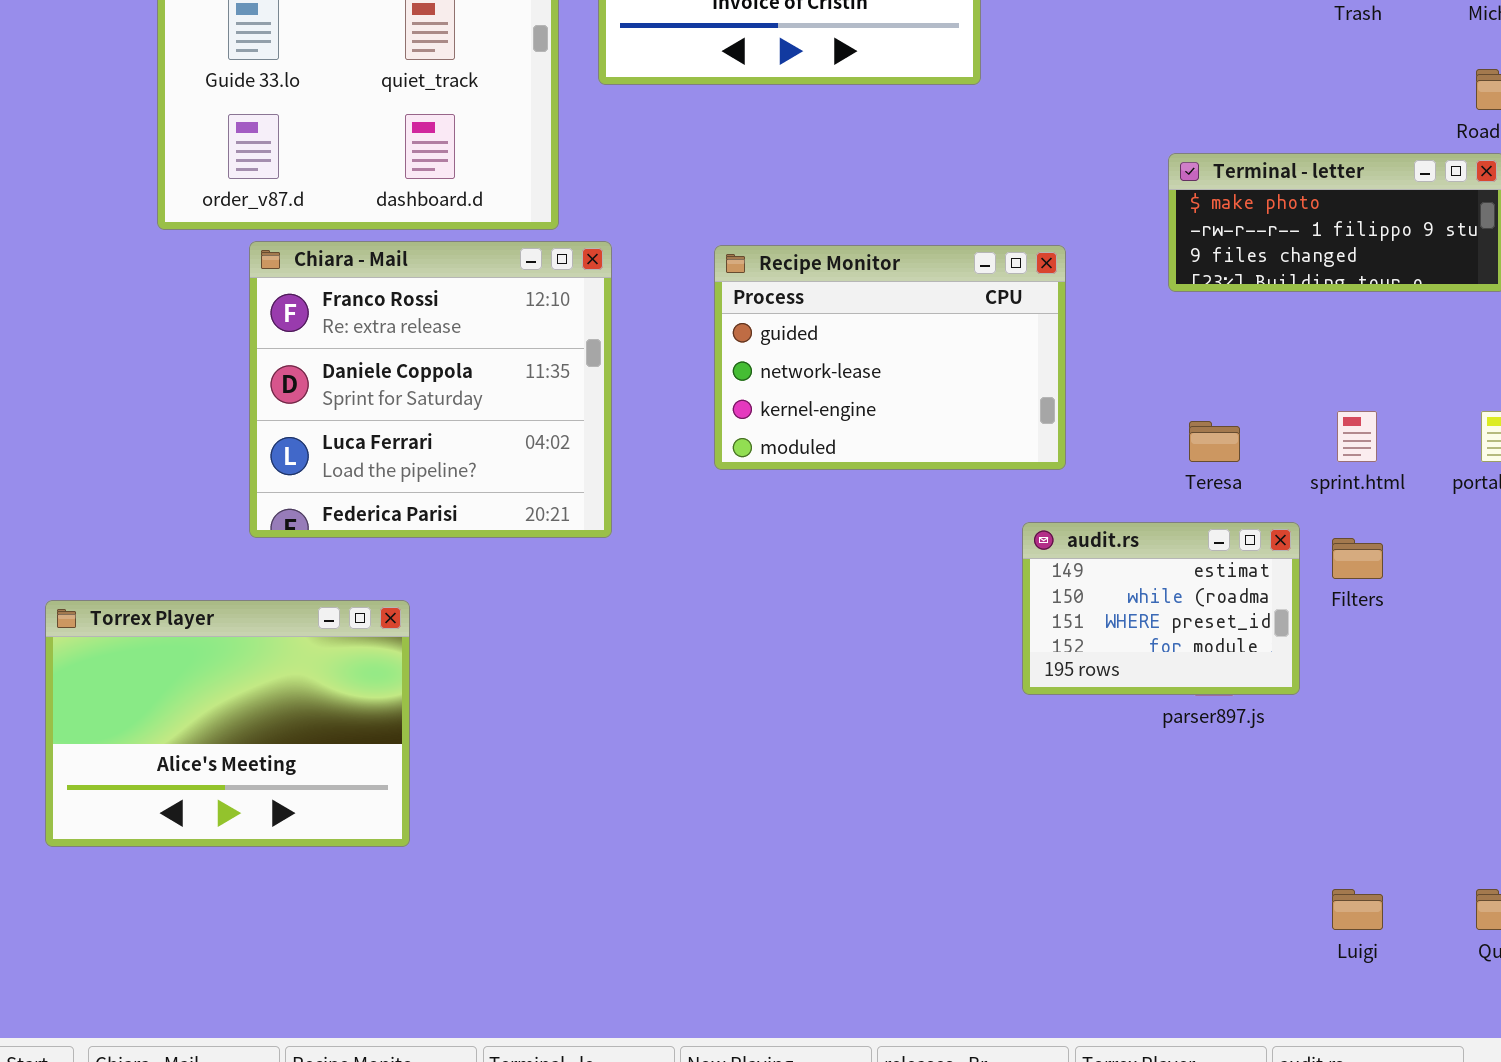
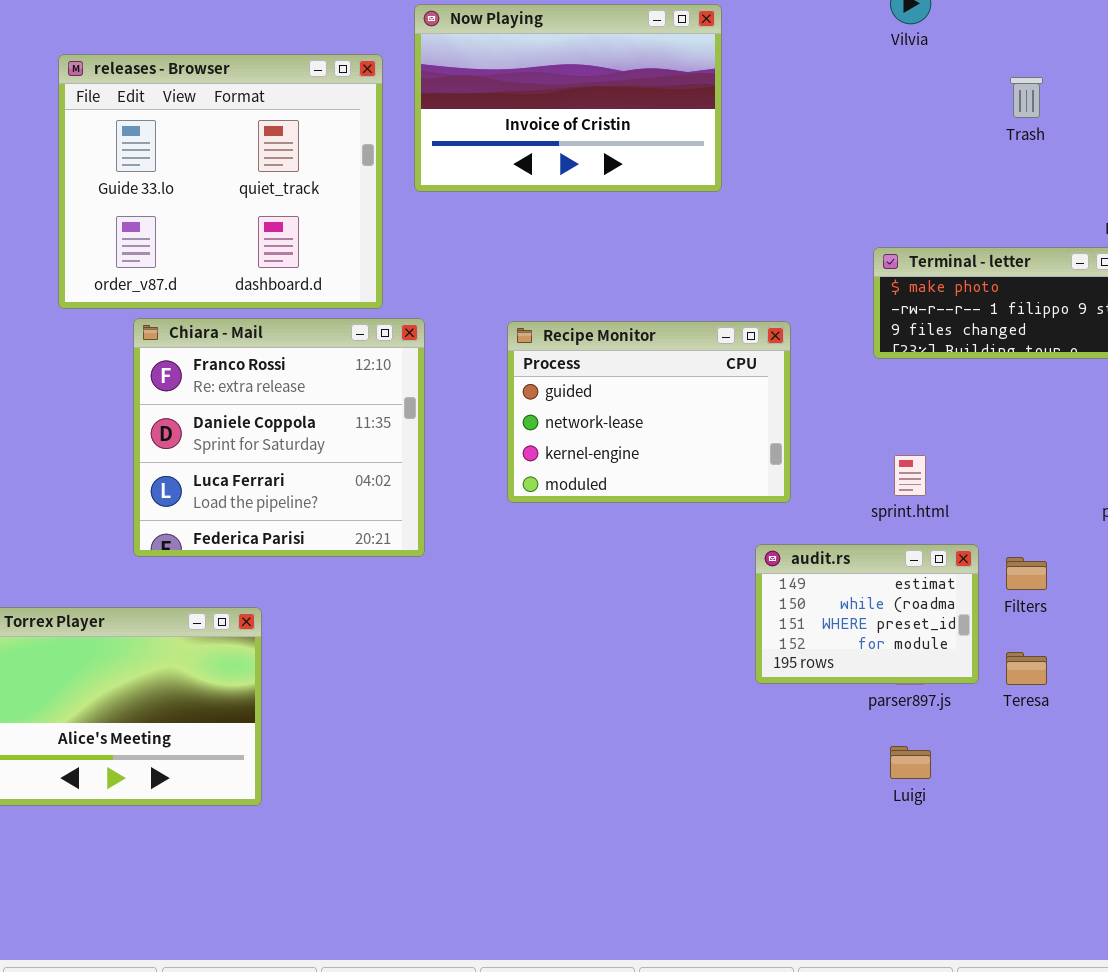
sprint.html: [1337,411,1377,462] -> [894,455,926,496], moved
Teresa: [1189,421,1240,462] -> [1006,652,1047,685], moved
Luigi: [1332,889,1383,930] -> [890,746,931,779], moved

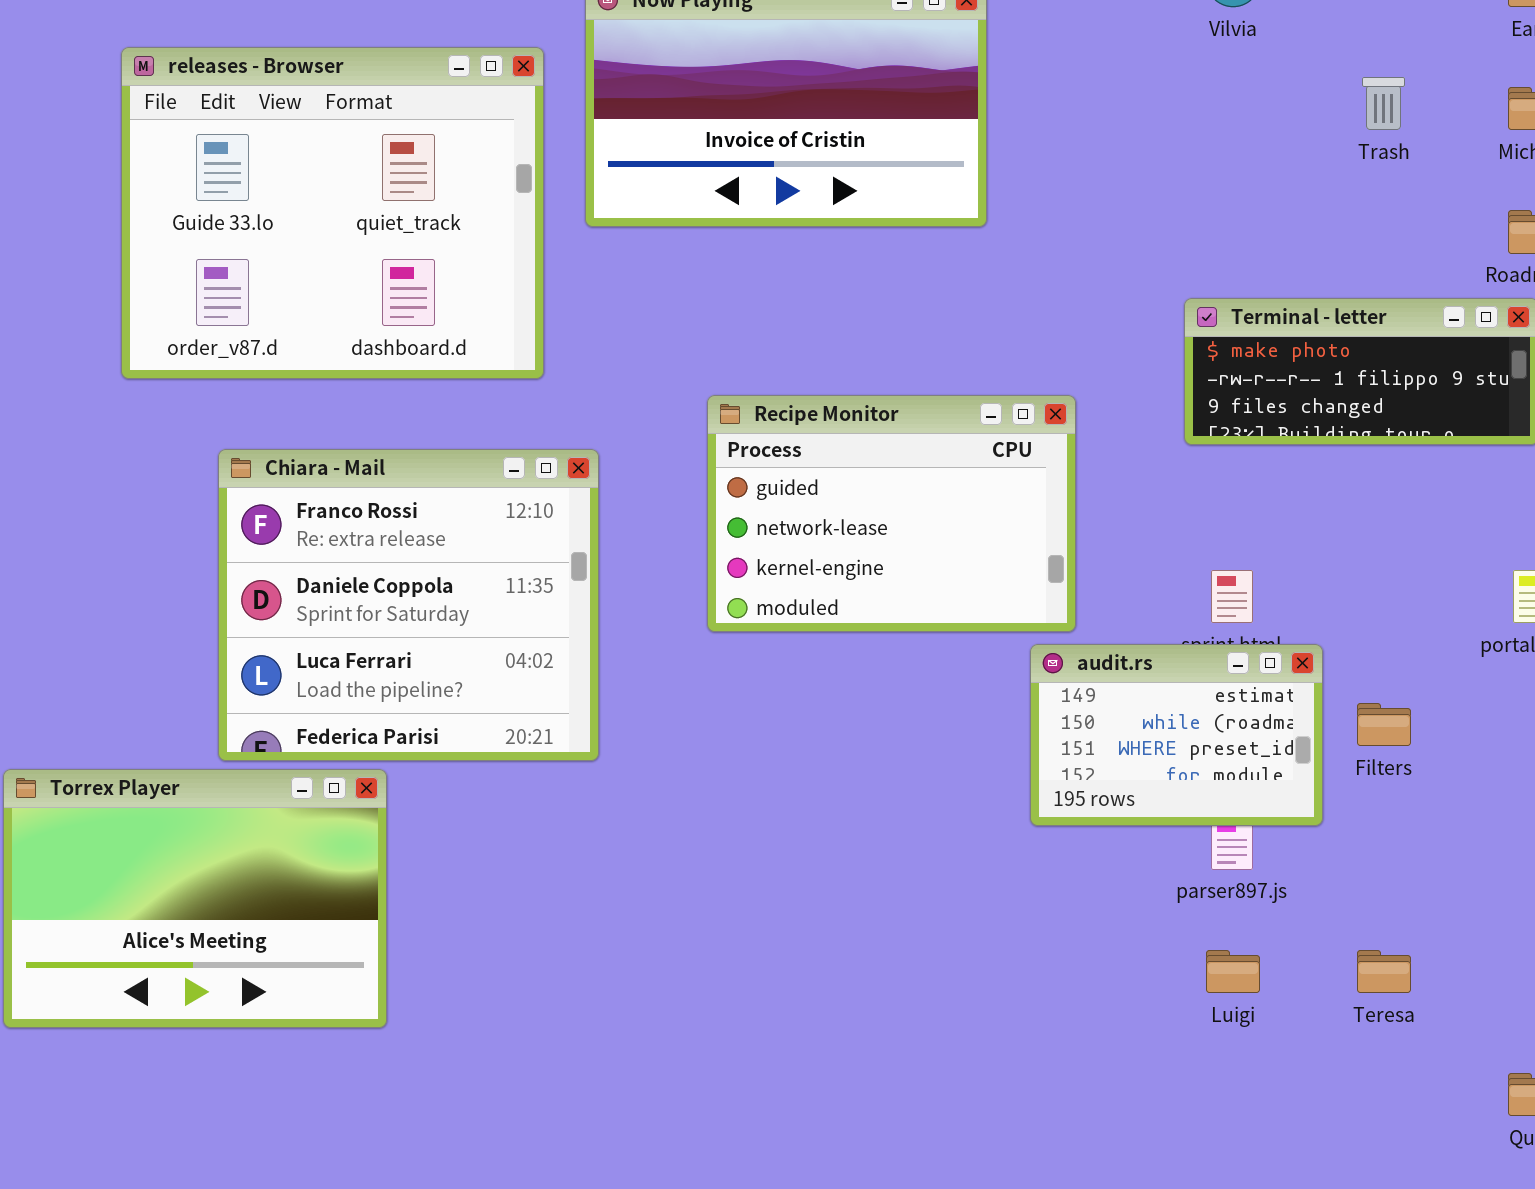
Chiara - Mail: [133,318,425,557] -> [218,449,599,761], moved
audit.rs: [755,544,979,684] -> [1030,644,1323,826], moved
Teresa: [1006,652,1047,685] -> [1357,950,1411,993], moved

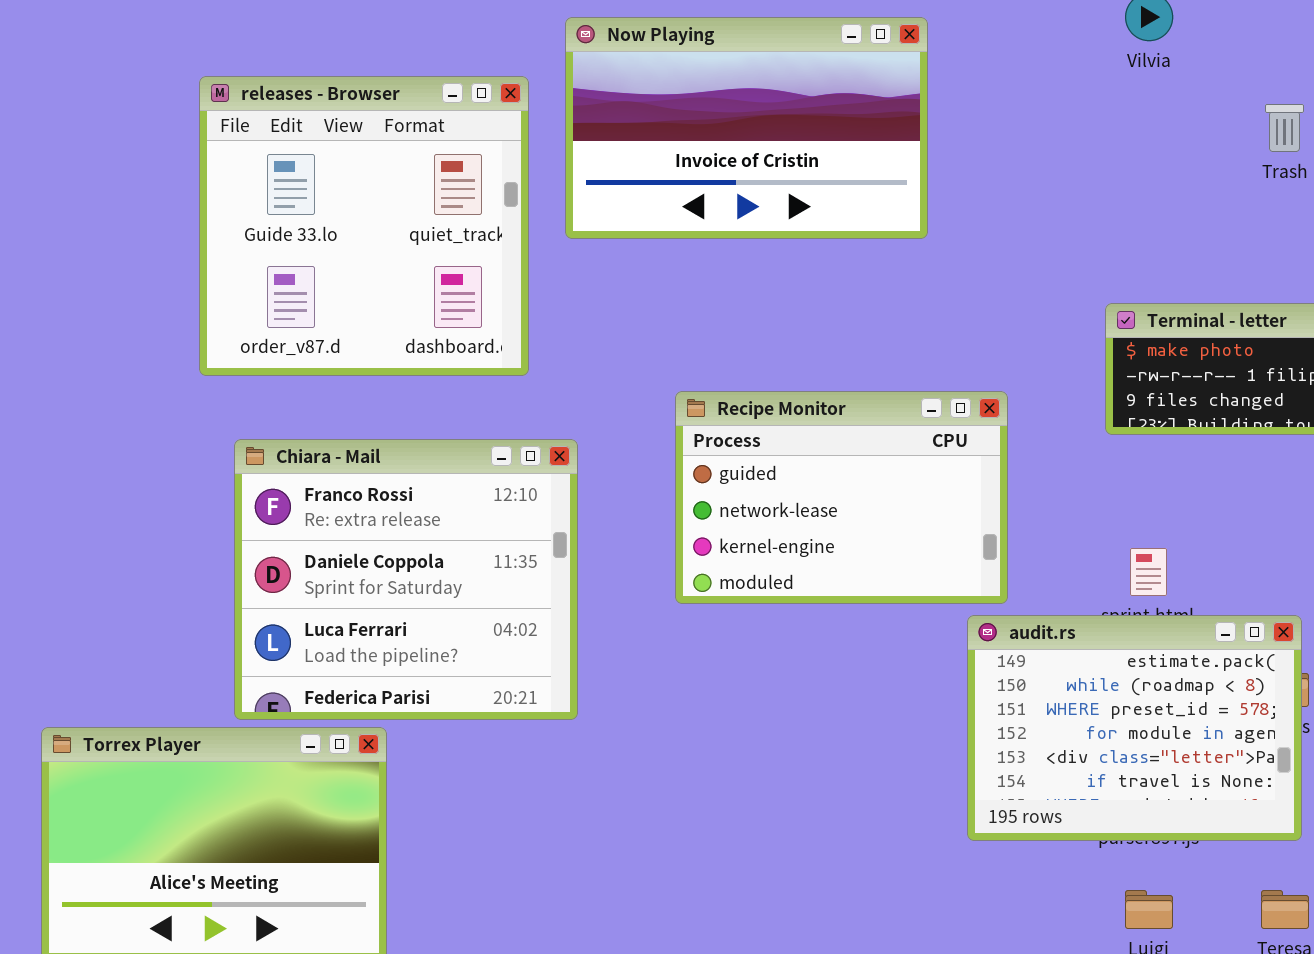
releases - Browser: [121,47,544,379] -> [199,76,529,376], resized
audit.rs: [1030,644,1323,826] -> [967,615,1302,841], resized

